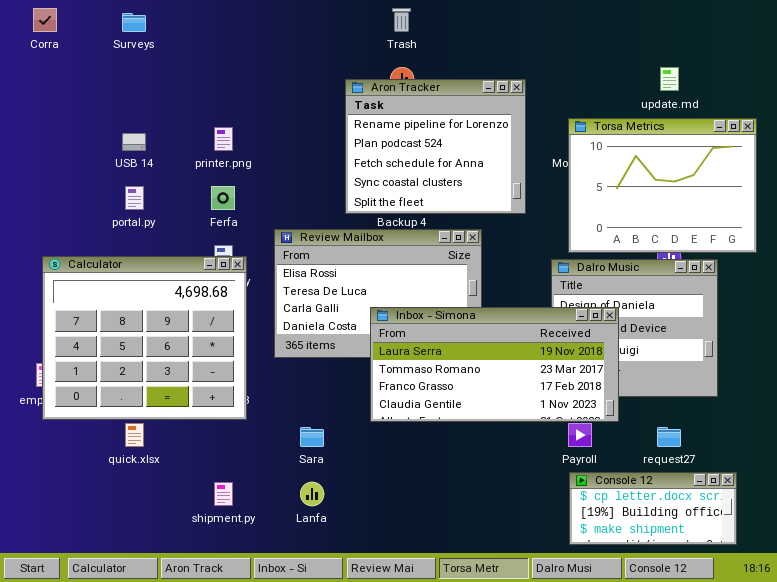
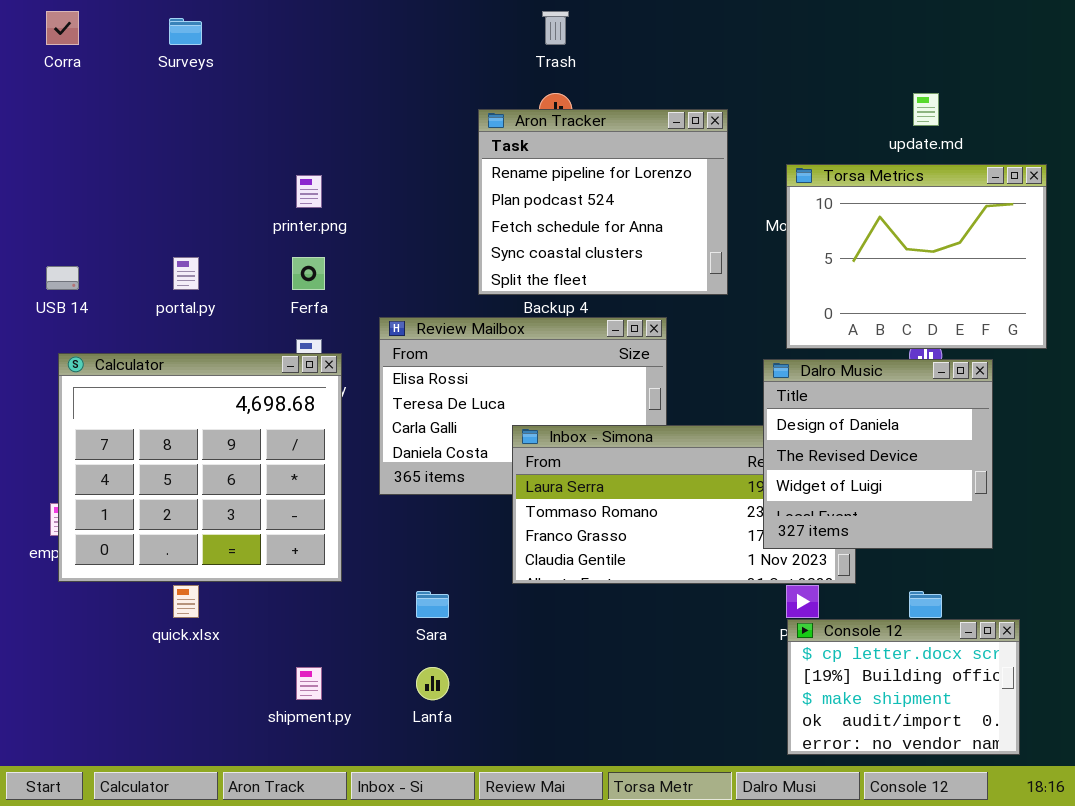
USB 14: [122,133,146,151] -> [46,266,79,290], moved
Dalro Music: [551,259,718,397] -> [763,359,993,549], raised
Console 12: [569,472,737,545] -> [787,619,1020,755], resized

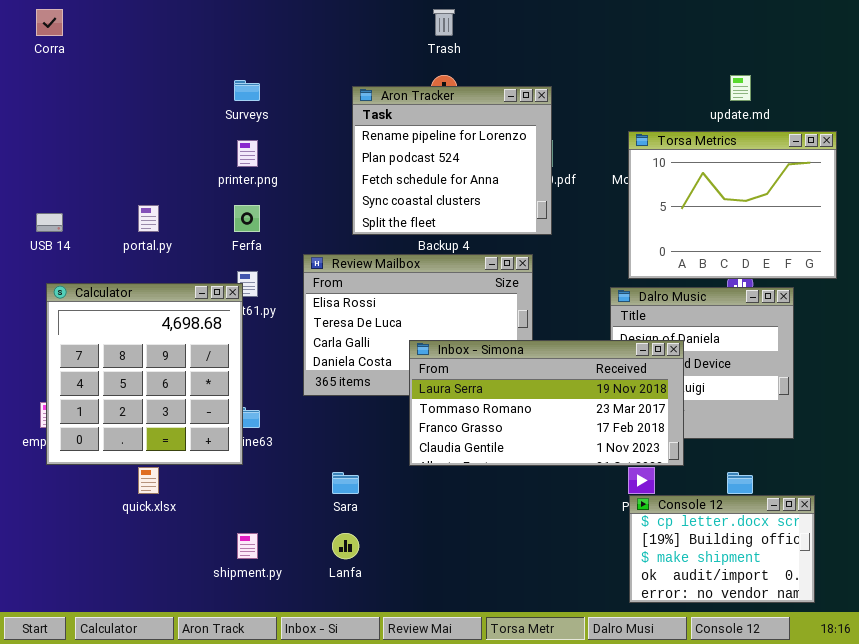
Surveys: [169,18,202,45] -> [234,80,260,101], moved
Aron Tracker: [478,109,728,295] -> [352,86,552,235], moved
Calculator: [58,353,342,582] -> [46,283,243,465], resized
Inbox - Simona: [512,425,856,584] -> [409,340,684,466], raised

